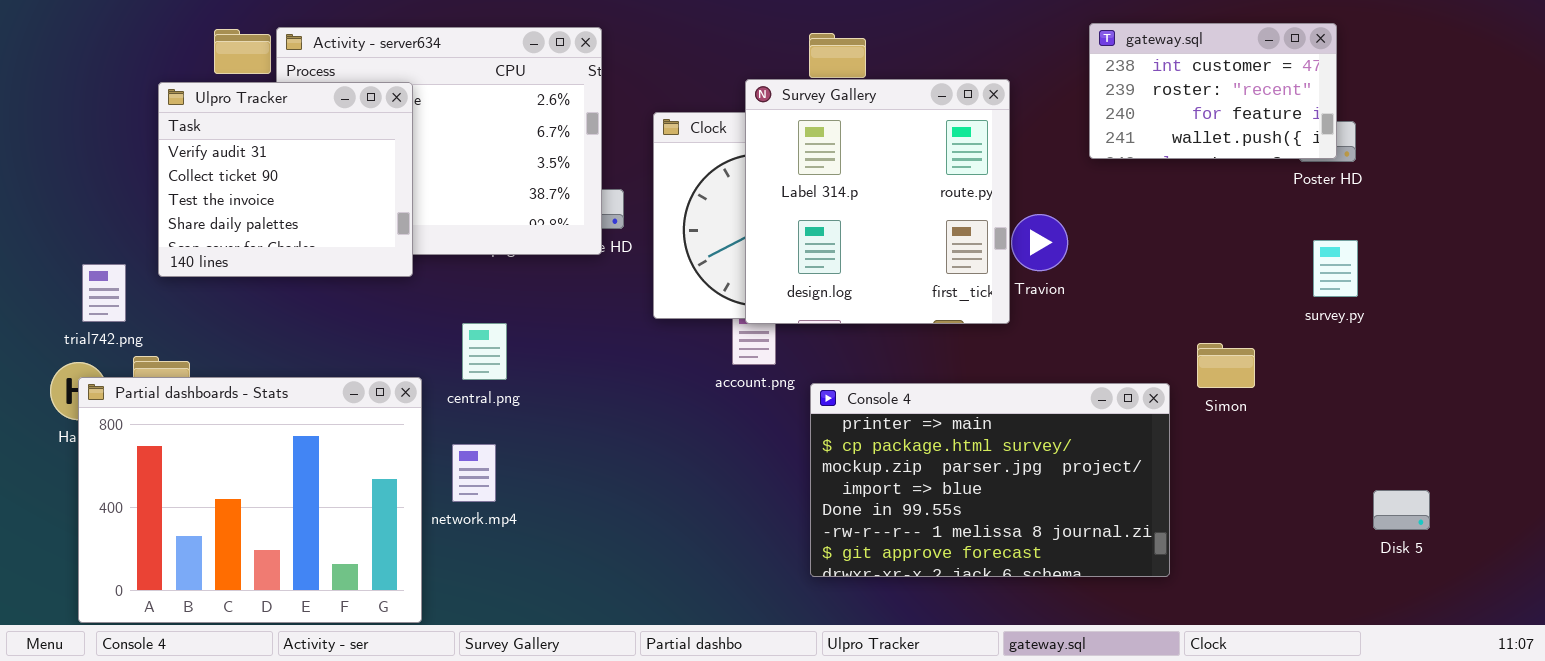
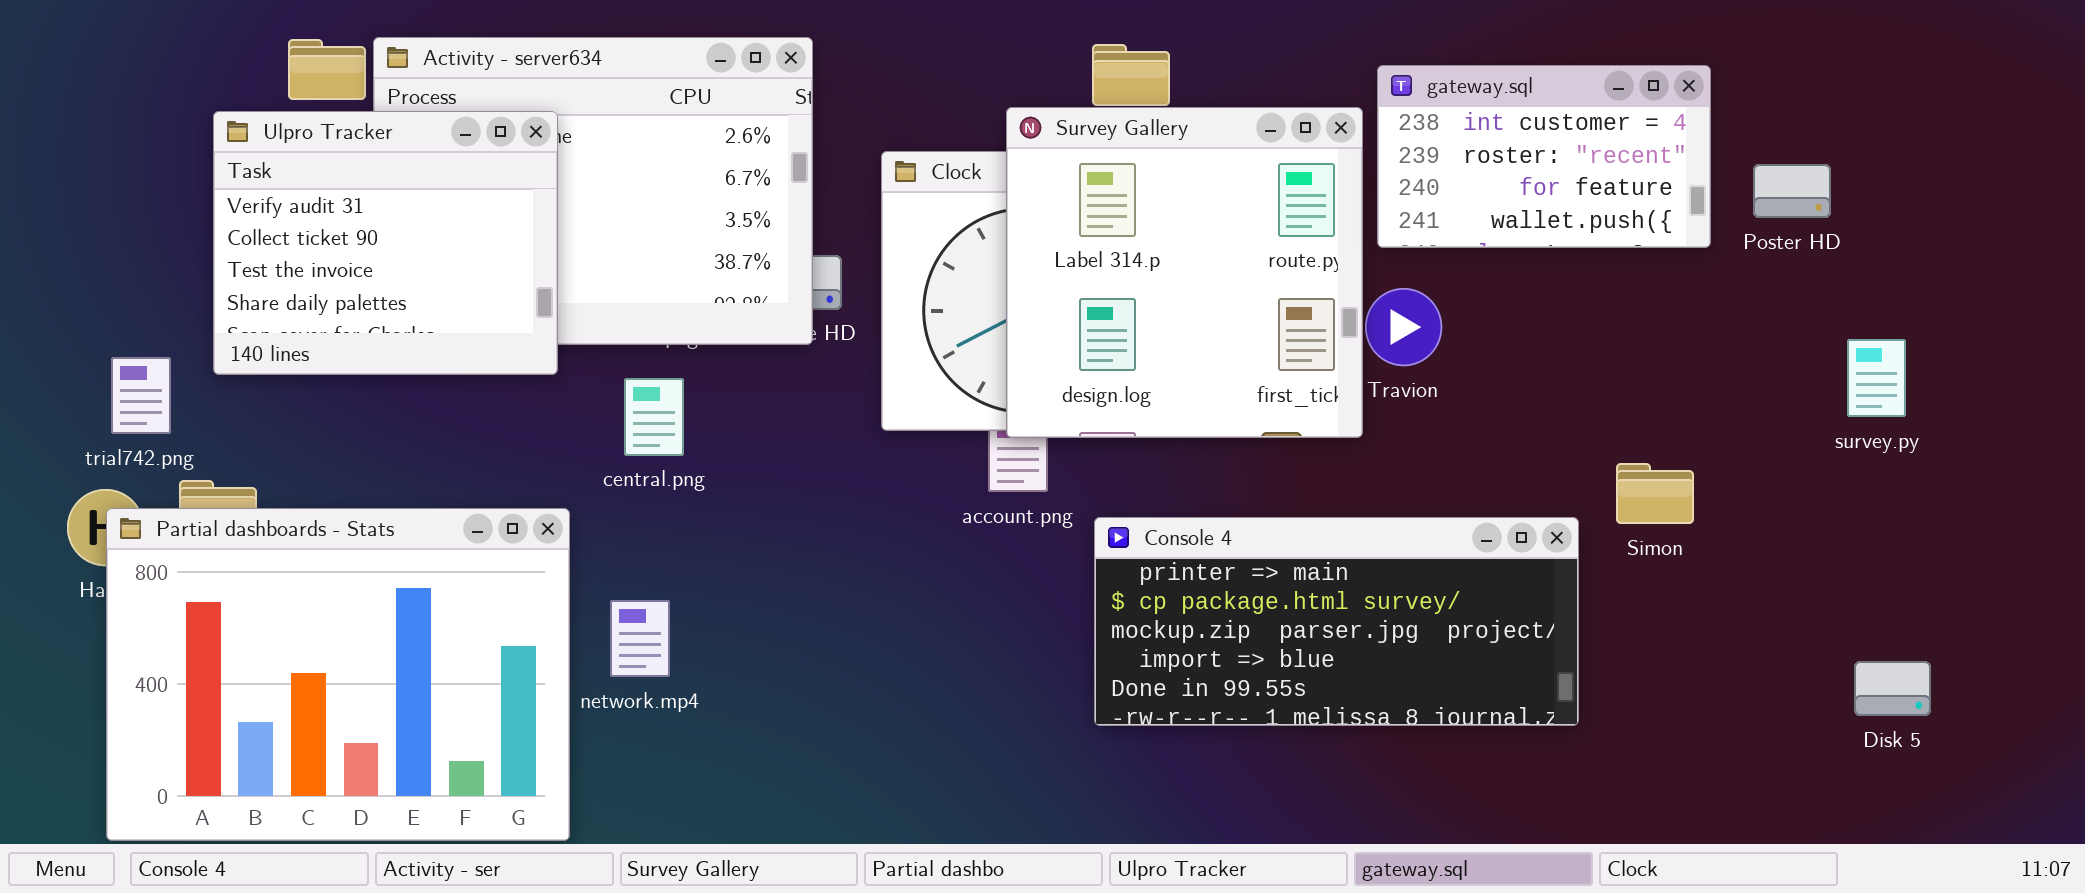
gateway.sql: [1089,23,1337,159] -> [1377,65,1711,248], moved
survey.py: [1313,240,1358,297] -> [1847,339,1906,417], moved
central.png: [462,323,507,380] -> [624,378,684,456], moved
Console 4: [810,383,1170,577] -> [1094,517,1579,726], resized

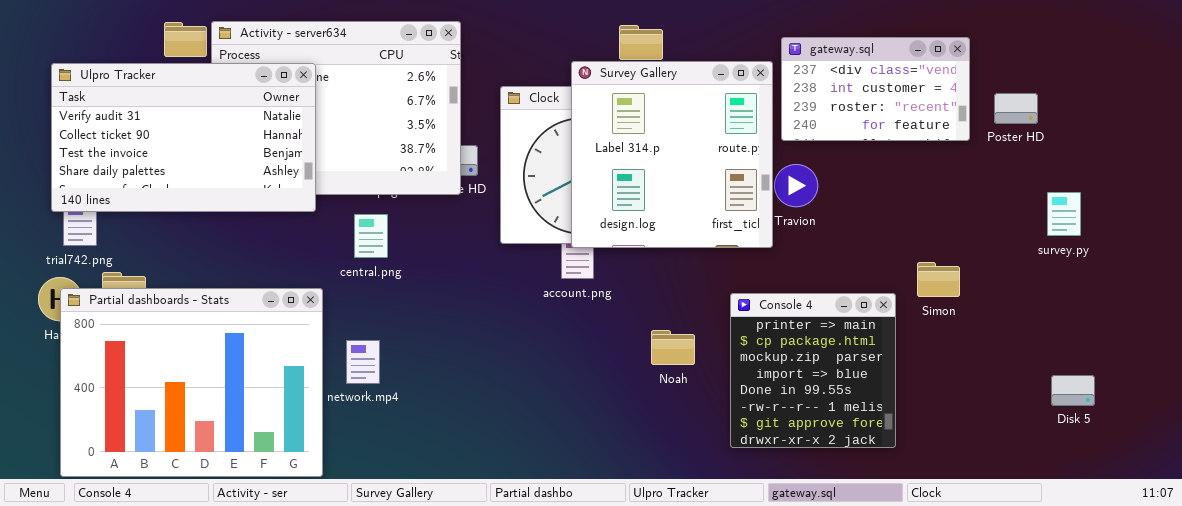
gateway.sql: [1377,65,1711,248] -> [781,37,970,141], scrolled up 1 row
Ulpro Tracker: [213,111,558,375] -> [51,63,316,212], resized
Console 4: [1094,517,1579,726] -> [730,293,896,448], resized

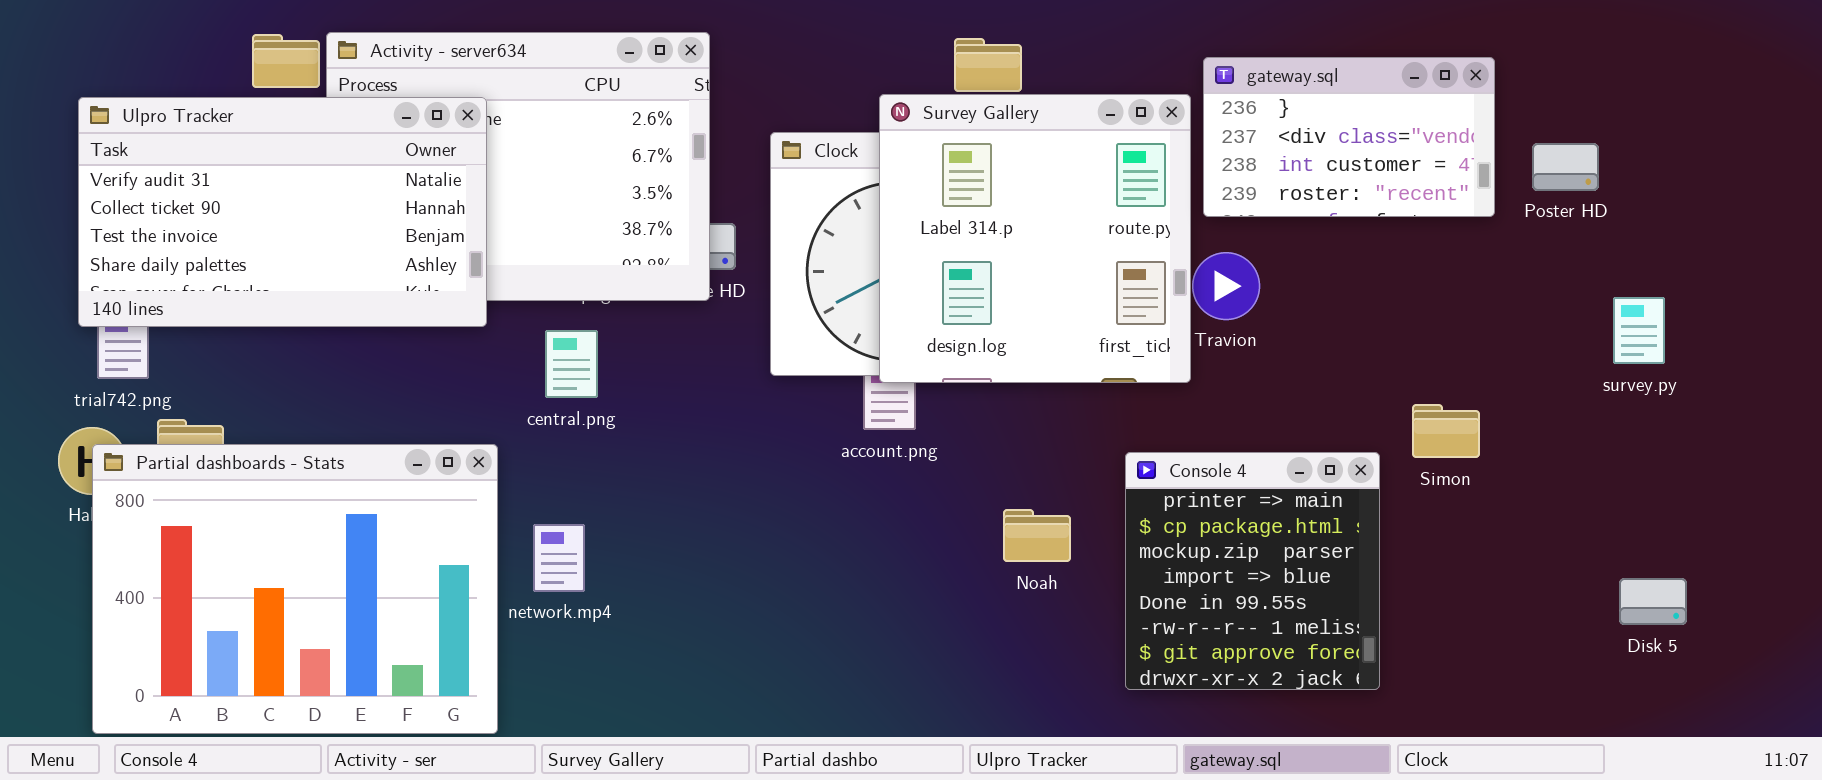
gateway.sql: [781,37,970,141] -> [1203,57,1495,217], scrolled up 1 row

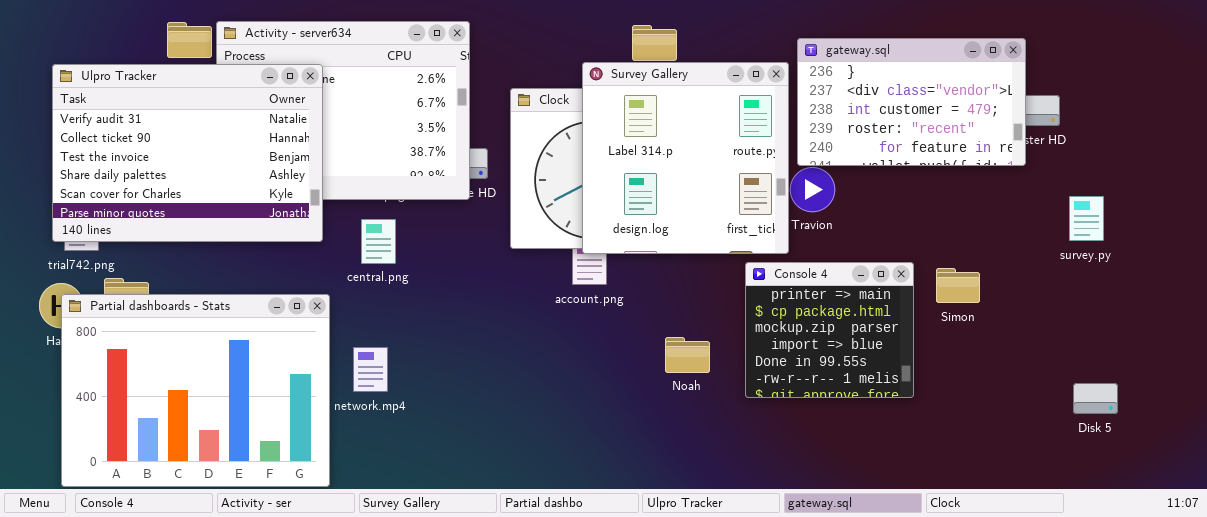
gateway.sql: [1203,57,1495,217] -> [797,38,1026,166], resized
Ulpro Tracker: [78,97,487,327] -> [52,64,323,242], resized
Console 4: [1125,452,1380,690] -> [745,262,914,398], moved, resized

